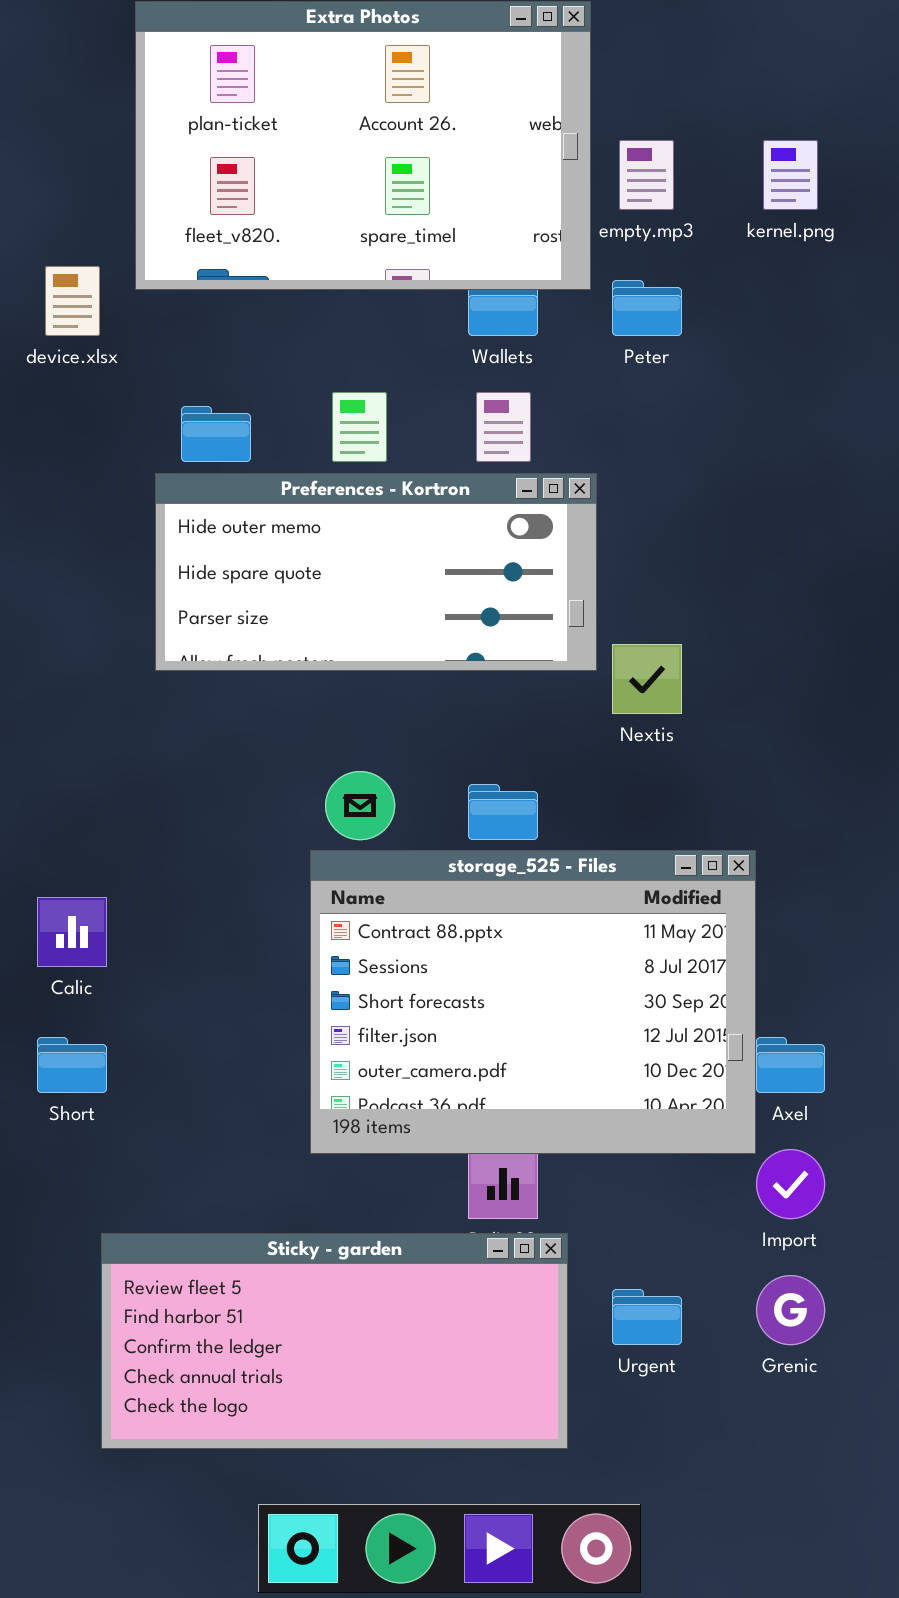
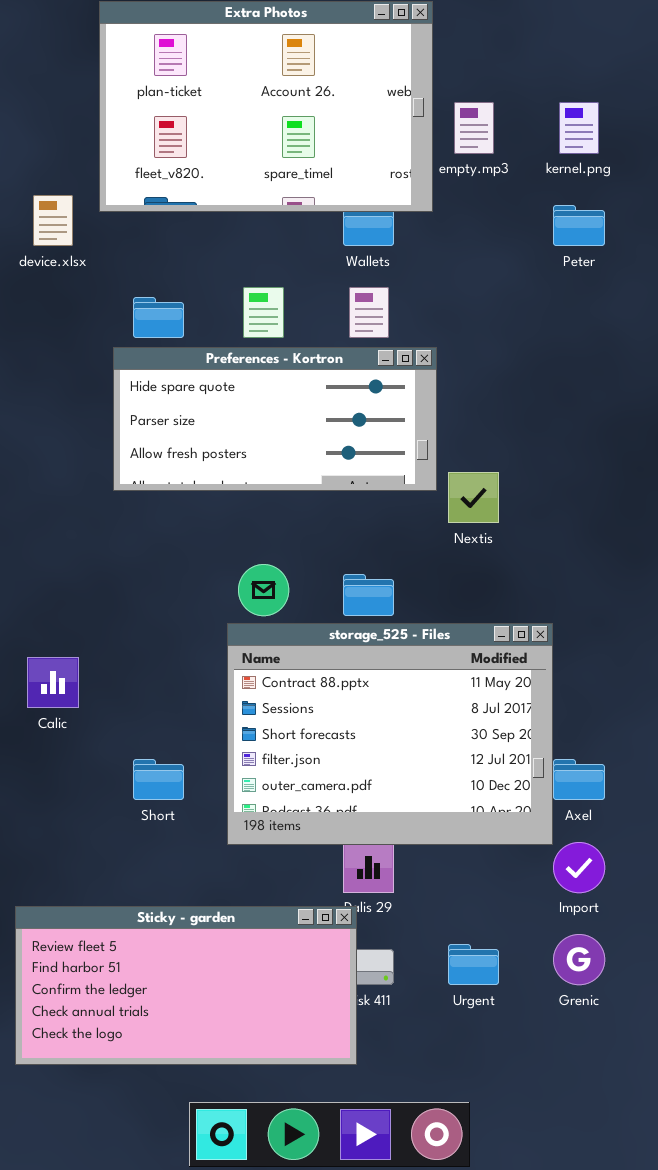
Peter: [612,280,682,336] -> [553,205,605,246], moved
Preferences - Kortron: [155,473,597,671] -> [113,347,437,491], scrolled down 1 row
Short: [37,1037,107,1093] -> [133,759,184,800], moved
Sticky - garden: [101,1233,568,1449] -> [15,906,357,1065], moved

